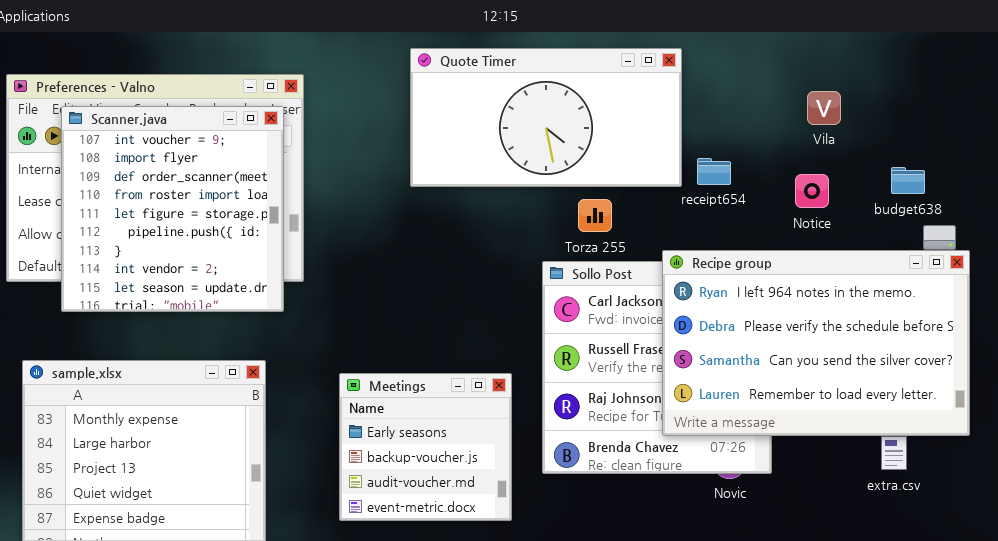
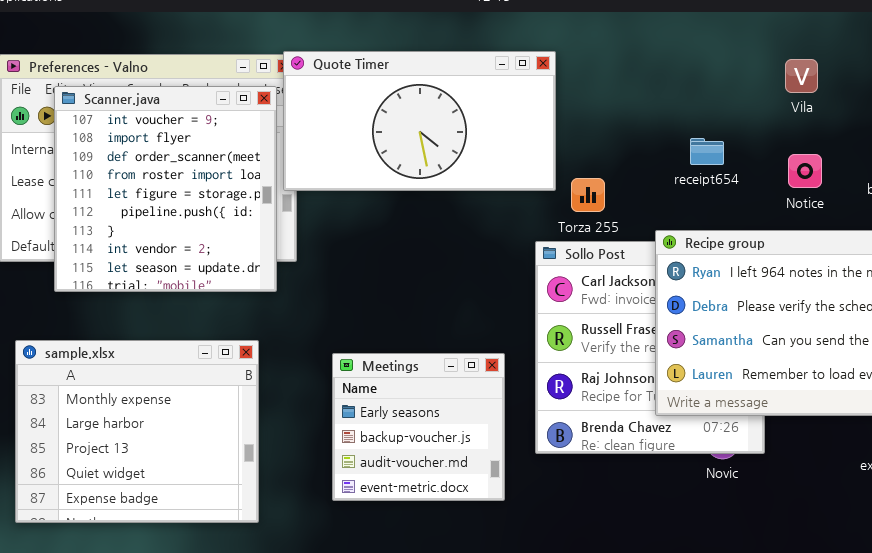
Quote Timer: [410,48,682,187] -> [283,51,556,191], moved
Vila: [807,91,841,125] -> [785,59,818,93], moved

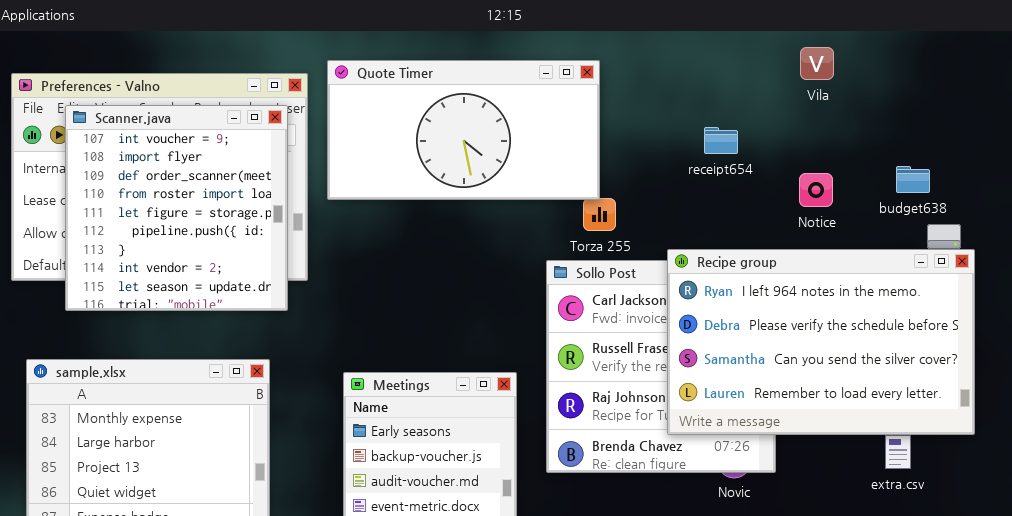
Quote Timer: [283,51,556,191] -> [327,60,600,200], moved
Vila: [785,59,818,93] -> [800,47,834,80], moved
receipt654: [690,138,724,165] -> [704,127,738,154], moved

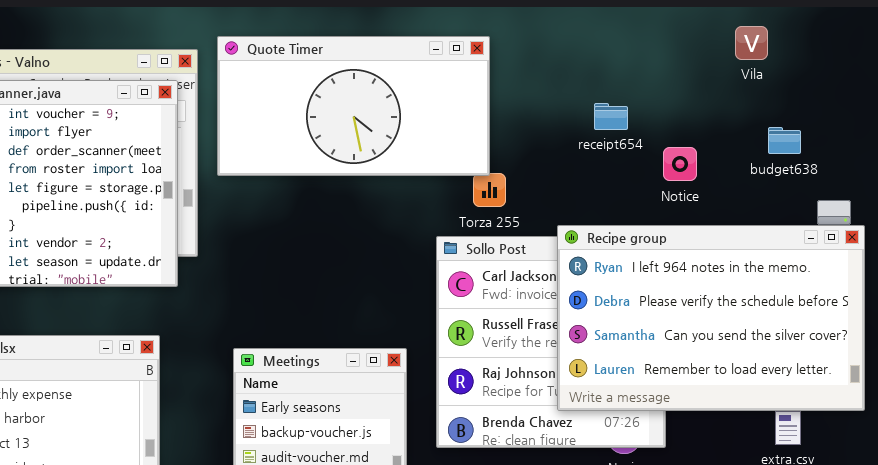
Vila: [800,47,834,80] -> [735,26,768,60], moved
budget638: [896,166,930,193] -> [768,127,801,154], moved
Notice: [799,173,833,207] -> [663,147,697,181], moved

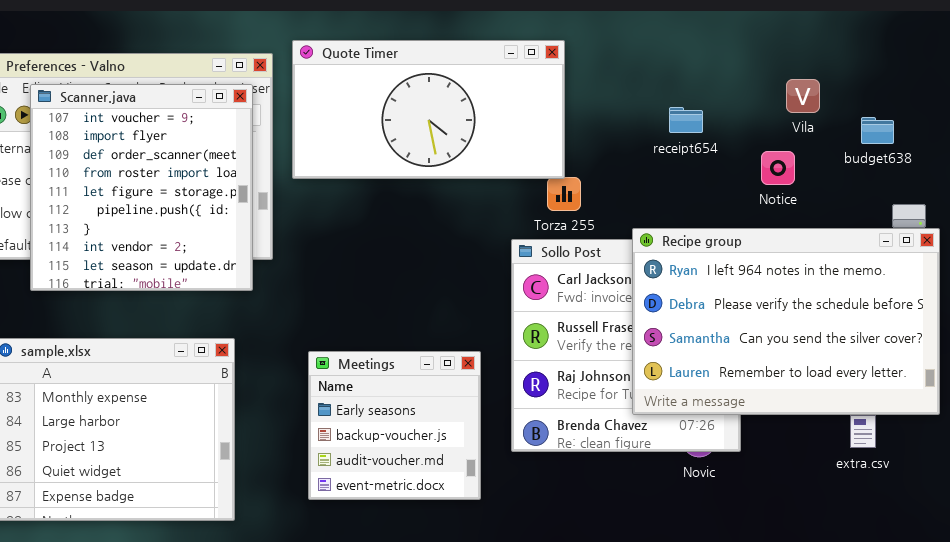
Vila: [735,26,768,60] -> [786,79,820,113], moved
budget638: [768,127,801,154] -> [861,117,894,144], moved
Notice: [663,147,697,181] -> [761,151,795,185], moved

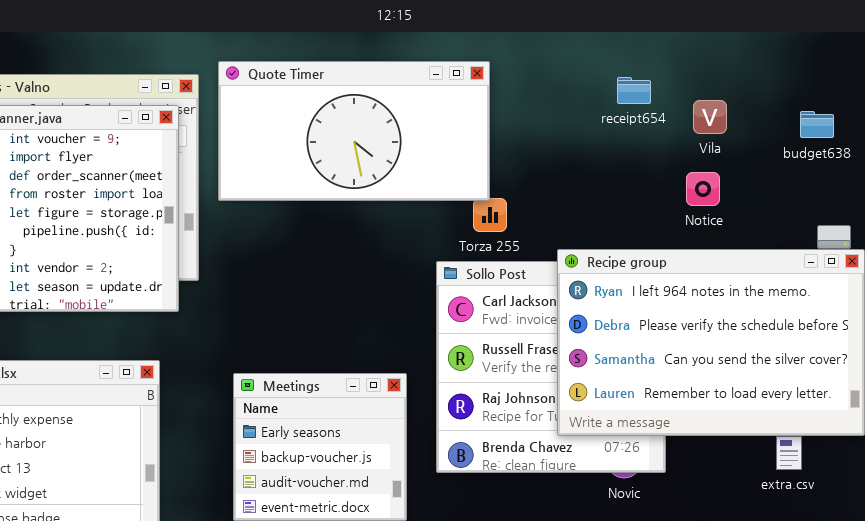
Vila: [786,79,820,113] -> [693,100,727,134], moved
receipt654: [669,107,703,133] -> [617,77,651,104], moved
budget638: [861,117,894,144] -> [800,111,834,138], moved

